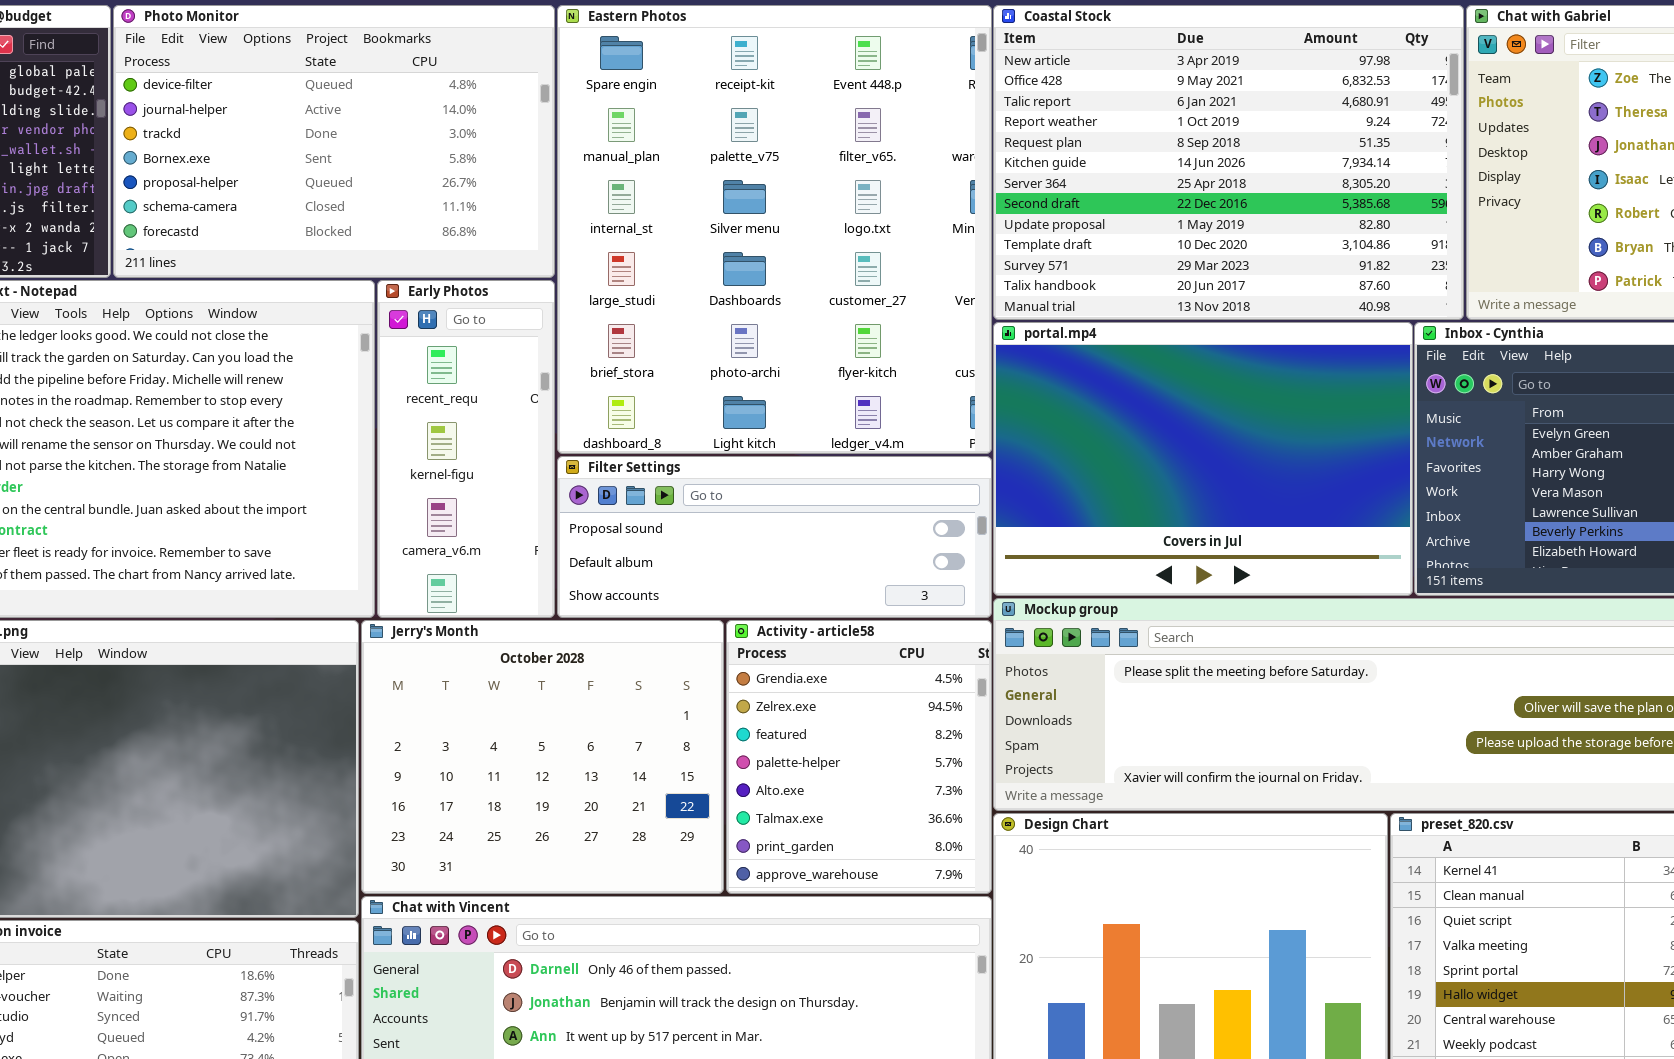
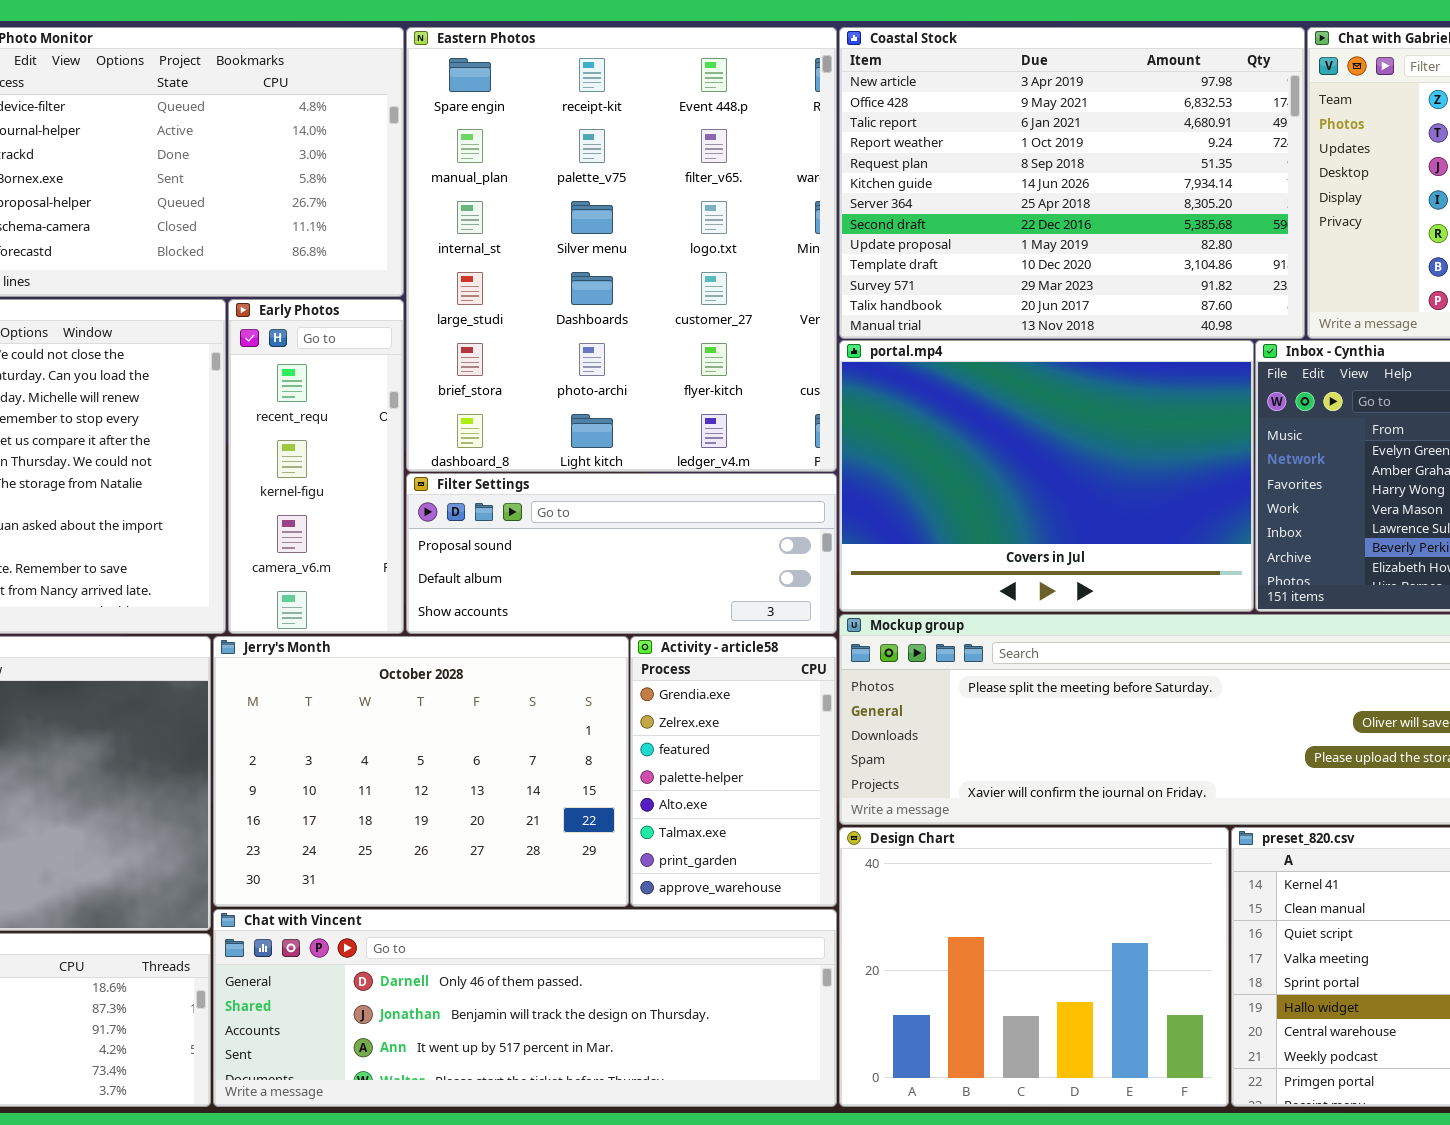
Jerry's Month: [361,620,724,894] -> [213,636,629,907], resized
Activity - article58: [726,620,992,894] -> [630,636,837,907], resized

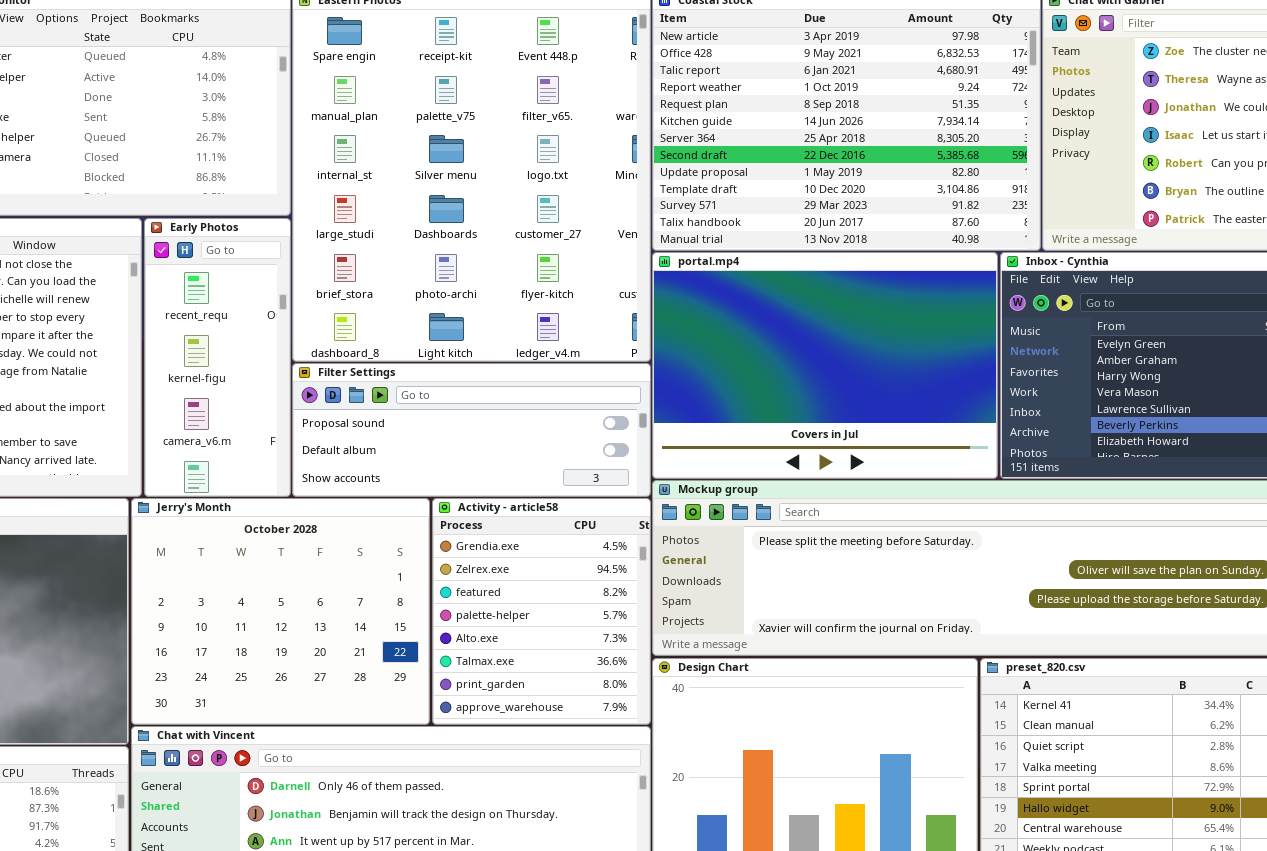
Jerry's Month: [213,636,629,907] -> [131,498,430,725], resized
Activity - article58: [630,636,837,907] -> [432,498,651,725], resized

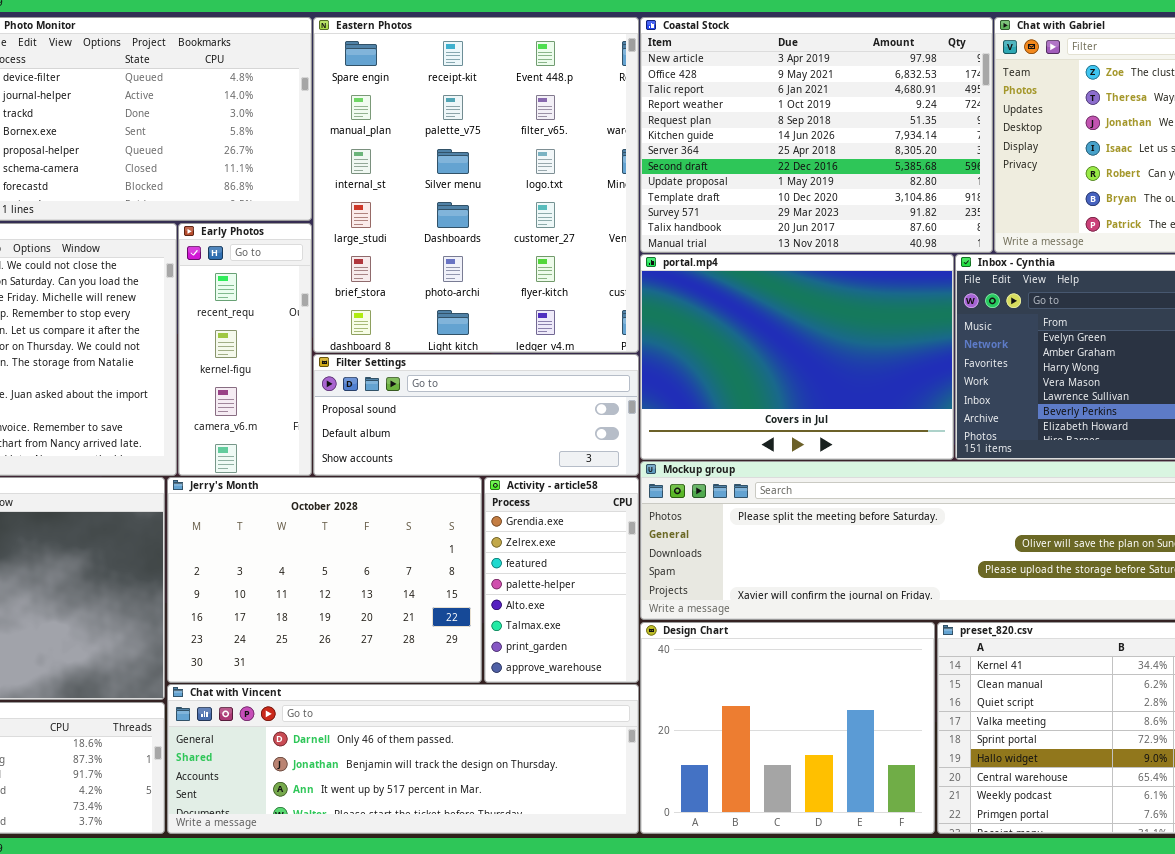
Jerry's Month: [131,498,430,725] -> [167,477,482,683], resized
Activity - article58: [432,498,651,725] -> [484,477,639,683], resized

